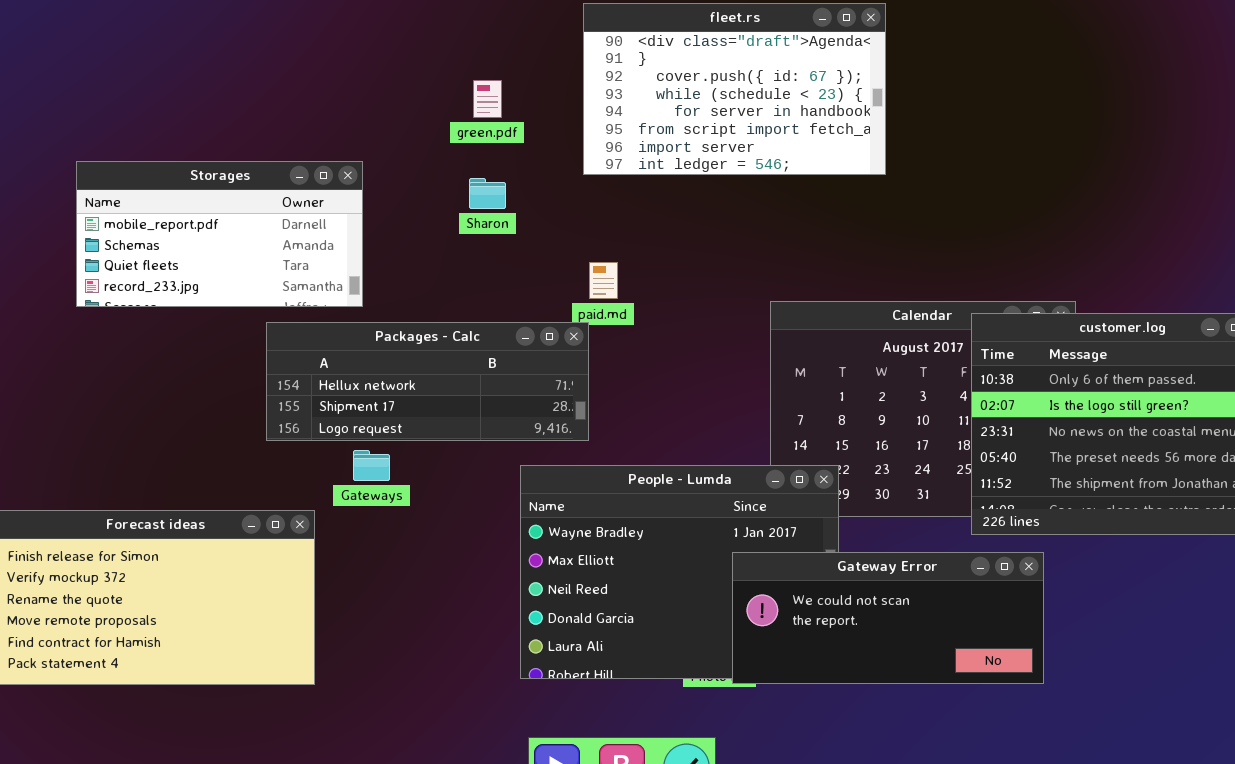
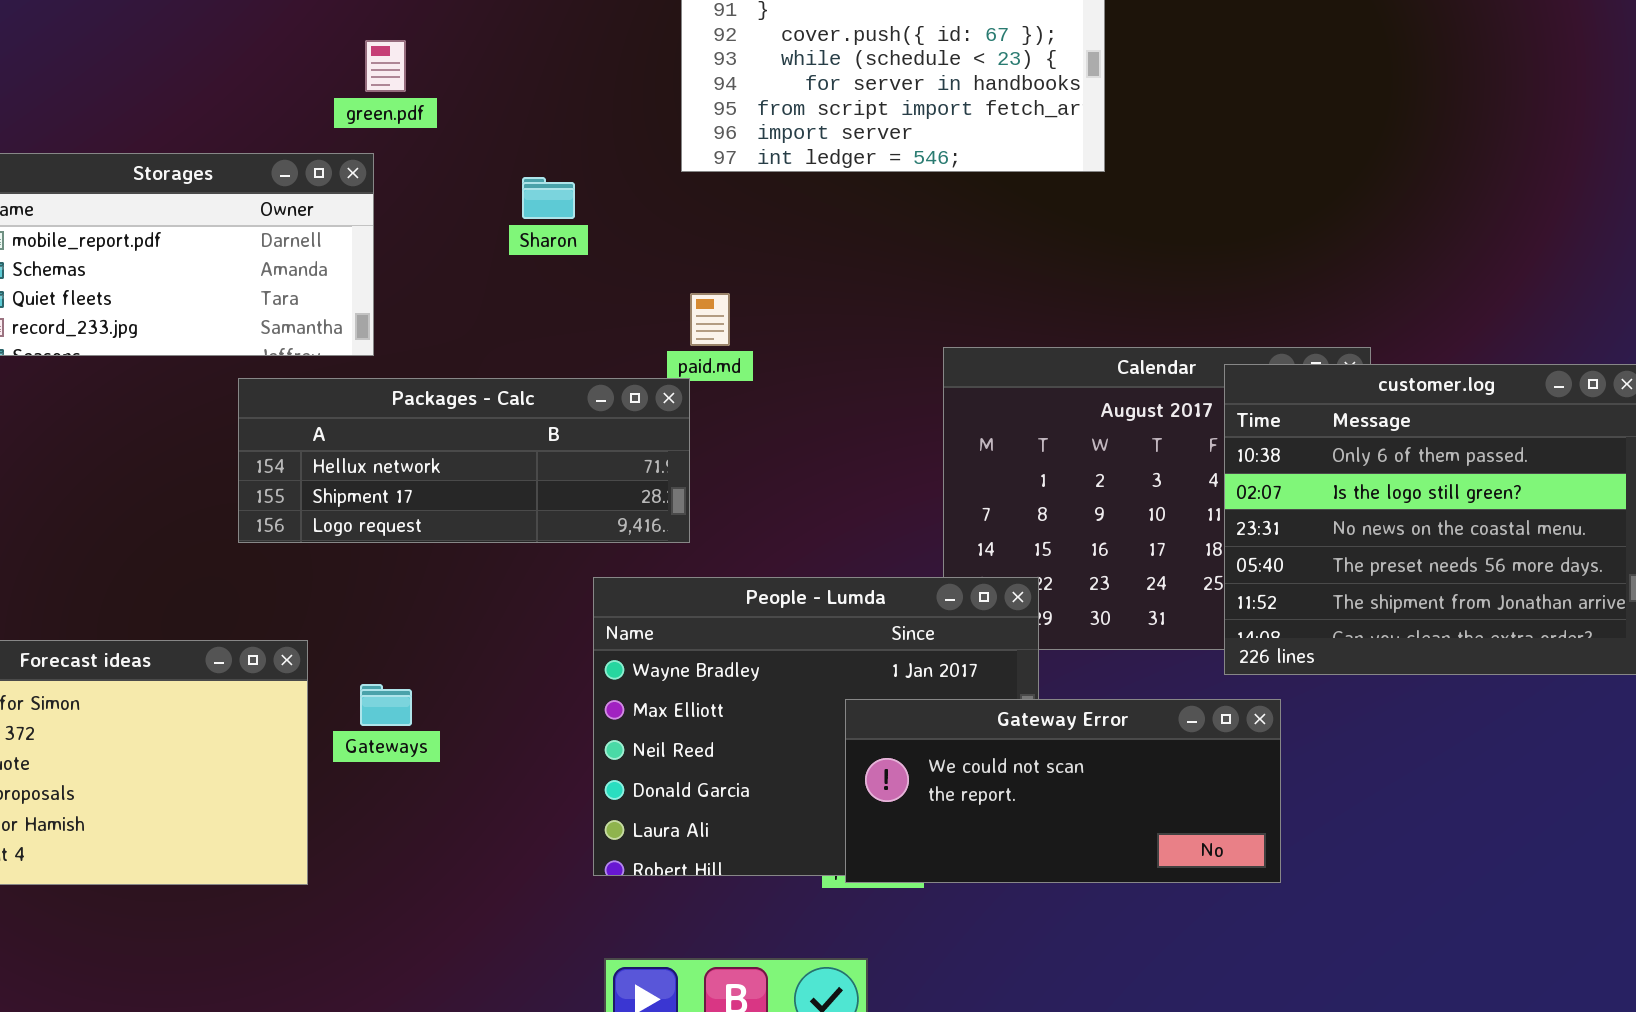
green.pdf: [473,80,502,118] -> [365,40,406,92], moved
Gateways: [353,450,390,481] -> [360,684,412,726], moved
Gateway Error: [732,552,1044,684] -> [845,699,1281,883], moved

